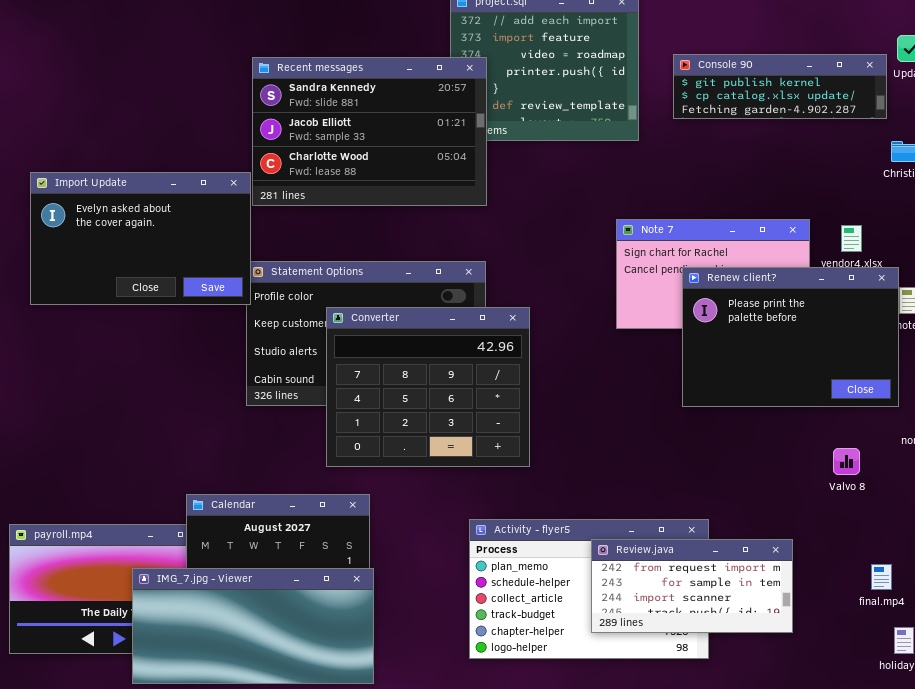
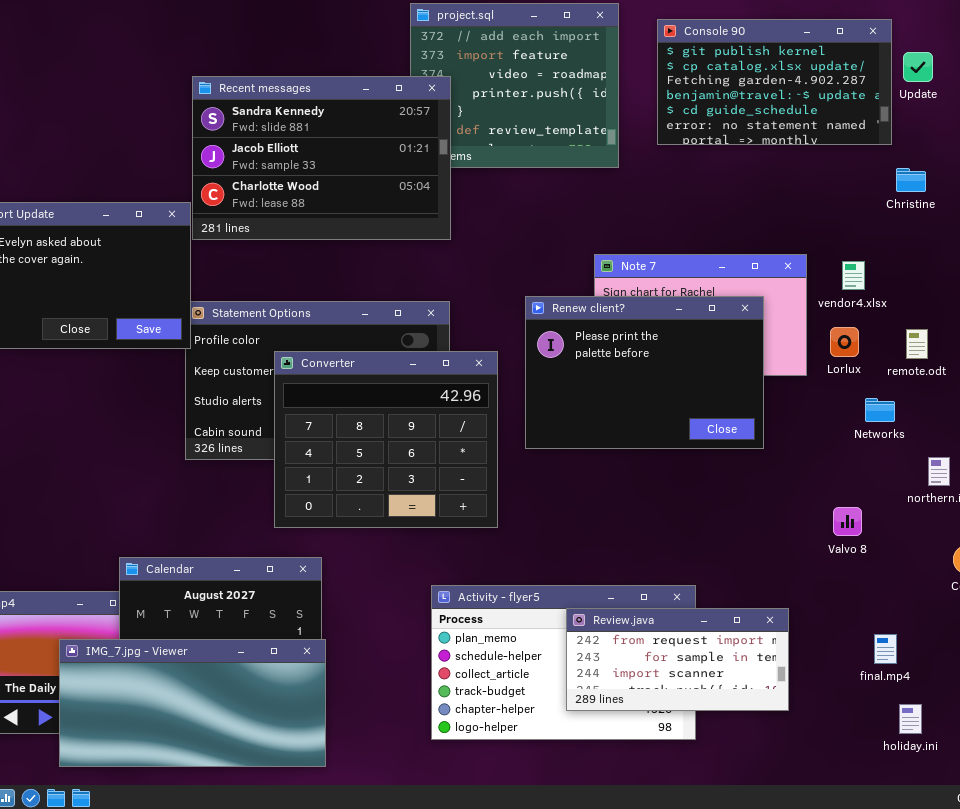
Console 90: [673,54,887,119] -> [657,19,892,145], resized
Renew client?: [682,267,899,407] -> [525,296,764,449], moved

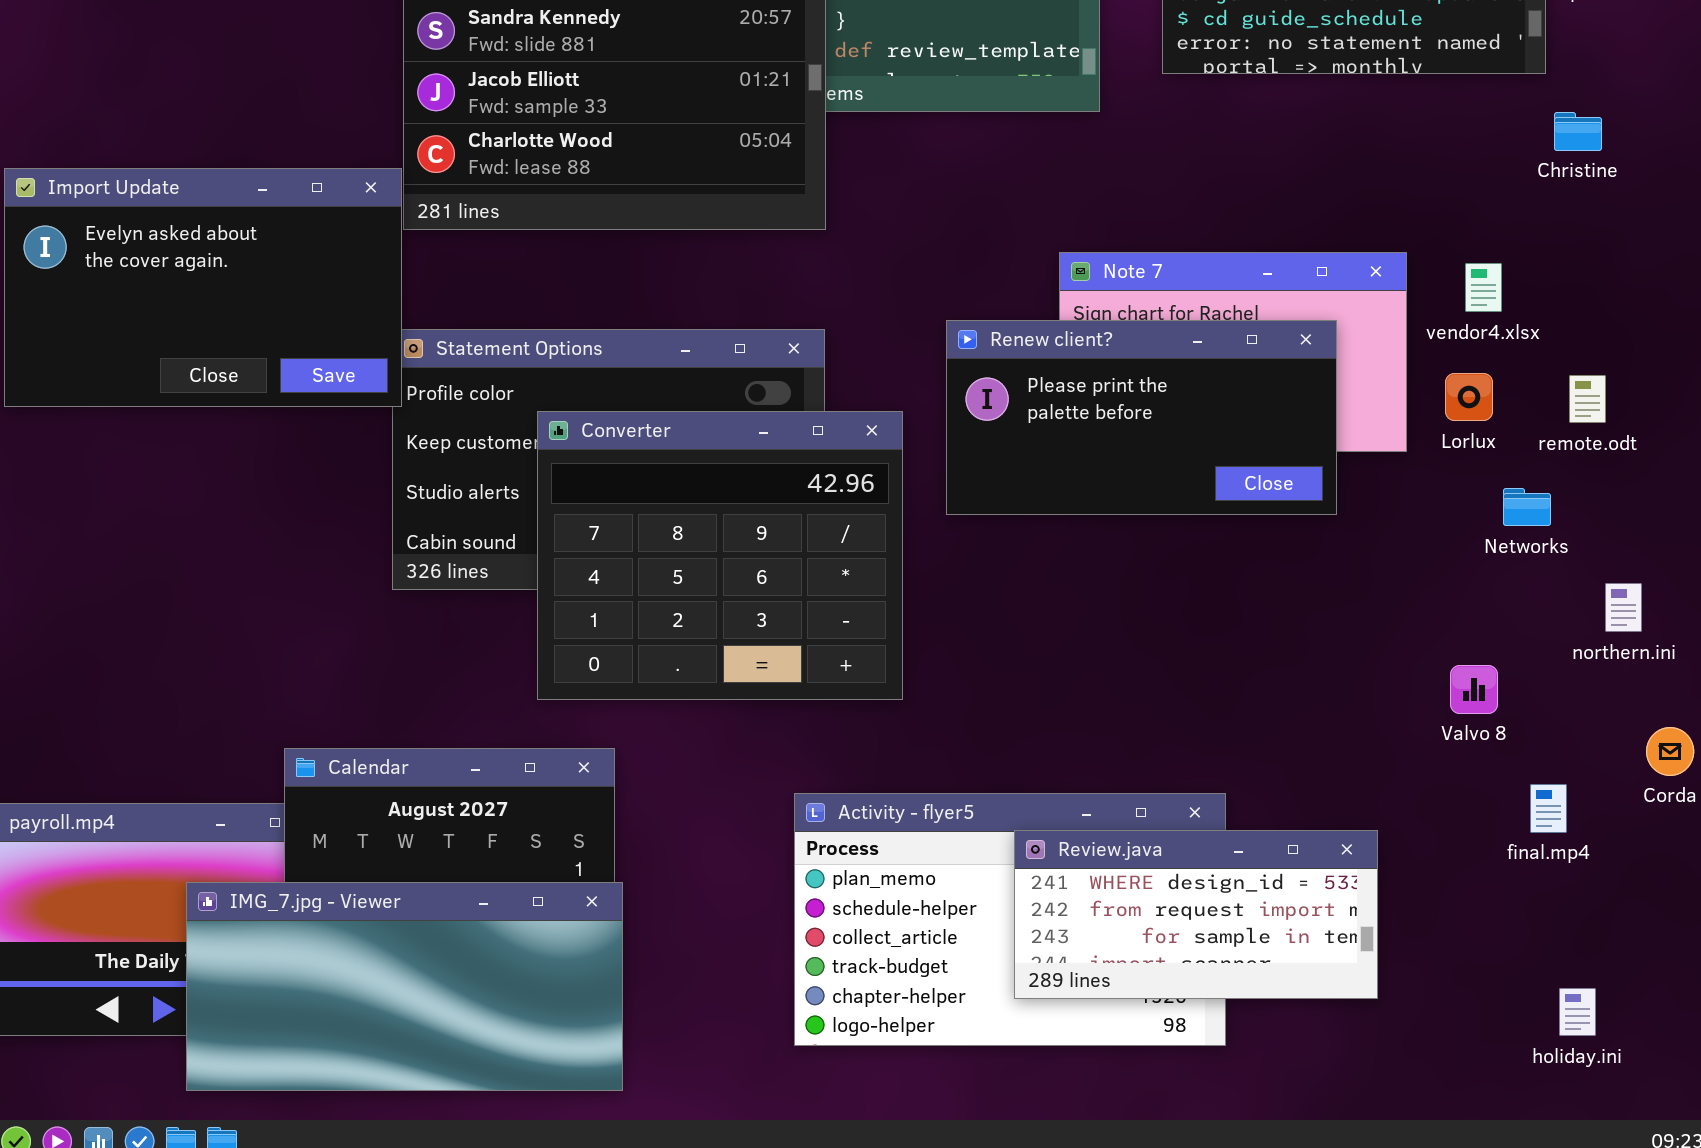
Renew client?: [525,296,764,449] -> [946,320,1337,515], resized
Review.java: [566,608,789,711] -> [1014,830,1378,999], scrolled up 1 row
final.mp4: [874,634,897,664] -> [1530,784,1567,833], moved

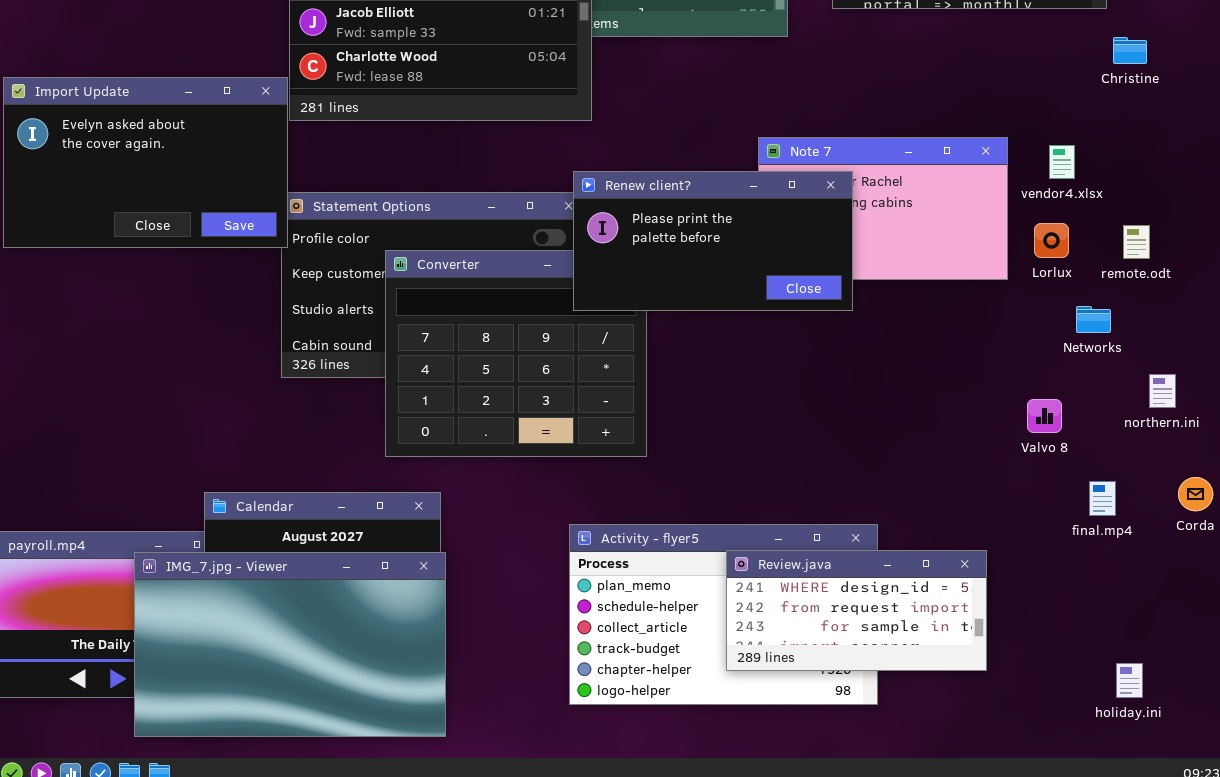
Renew client?: [946,320,1337,515] -> [573,171,853,311], moved
Valvo 8: [1450,665,1498,714] -> [1027,399,1062,433], moved
final.mp4: [1530,784,1567,833] -> [1089,481,1116,516], moved
IMG_7.jpg - Viewer: [186,882,623,1091] -> [134,552,446,737], resized

